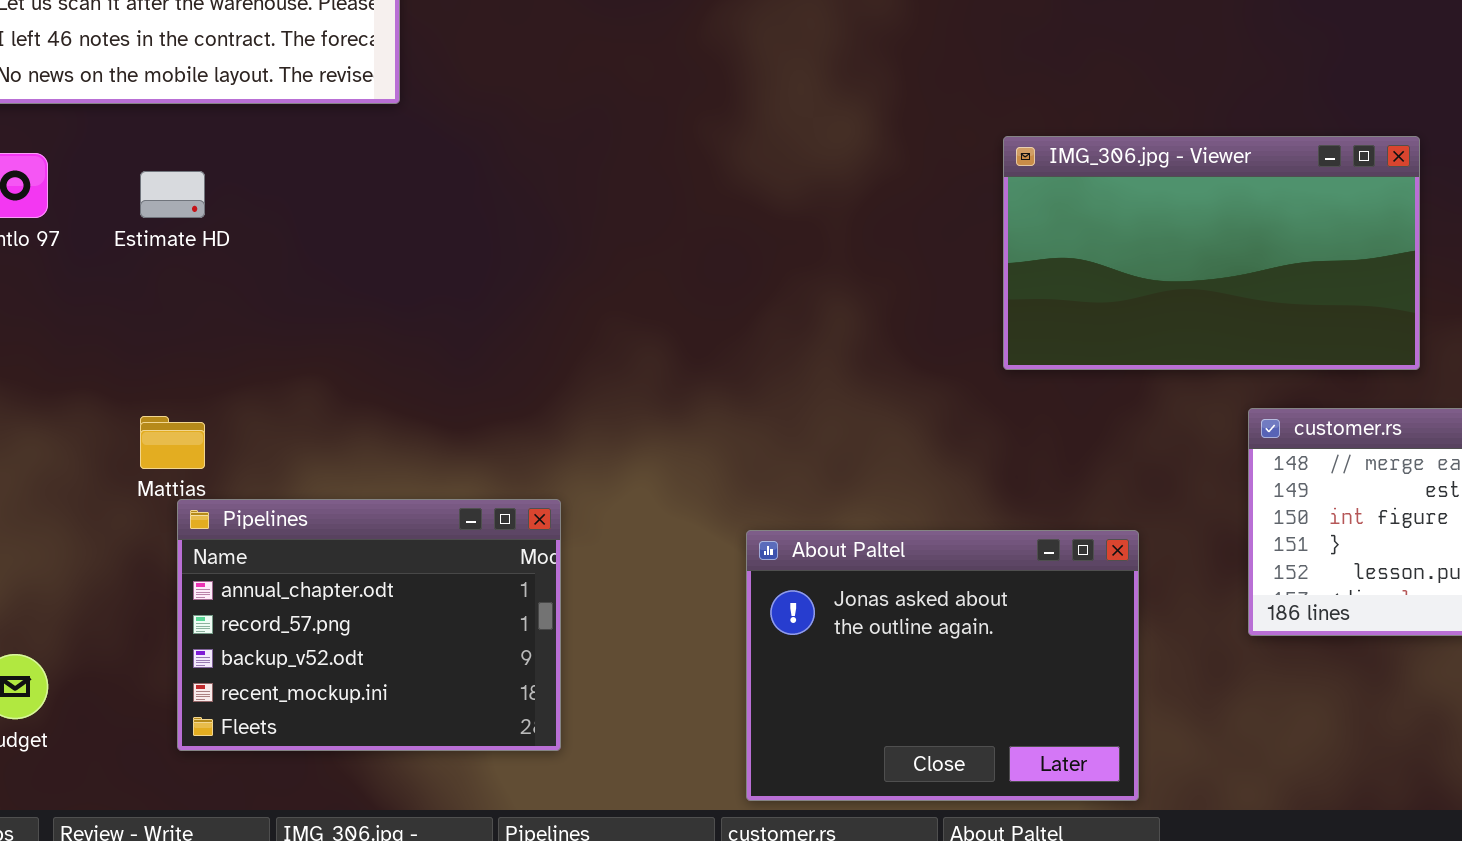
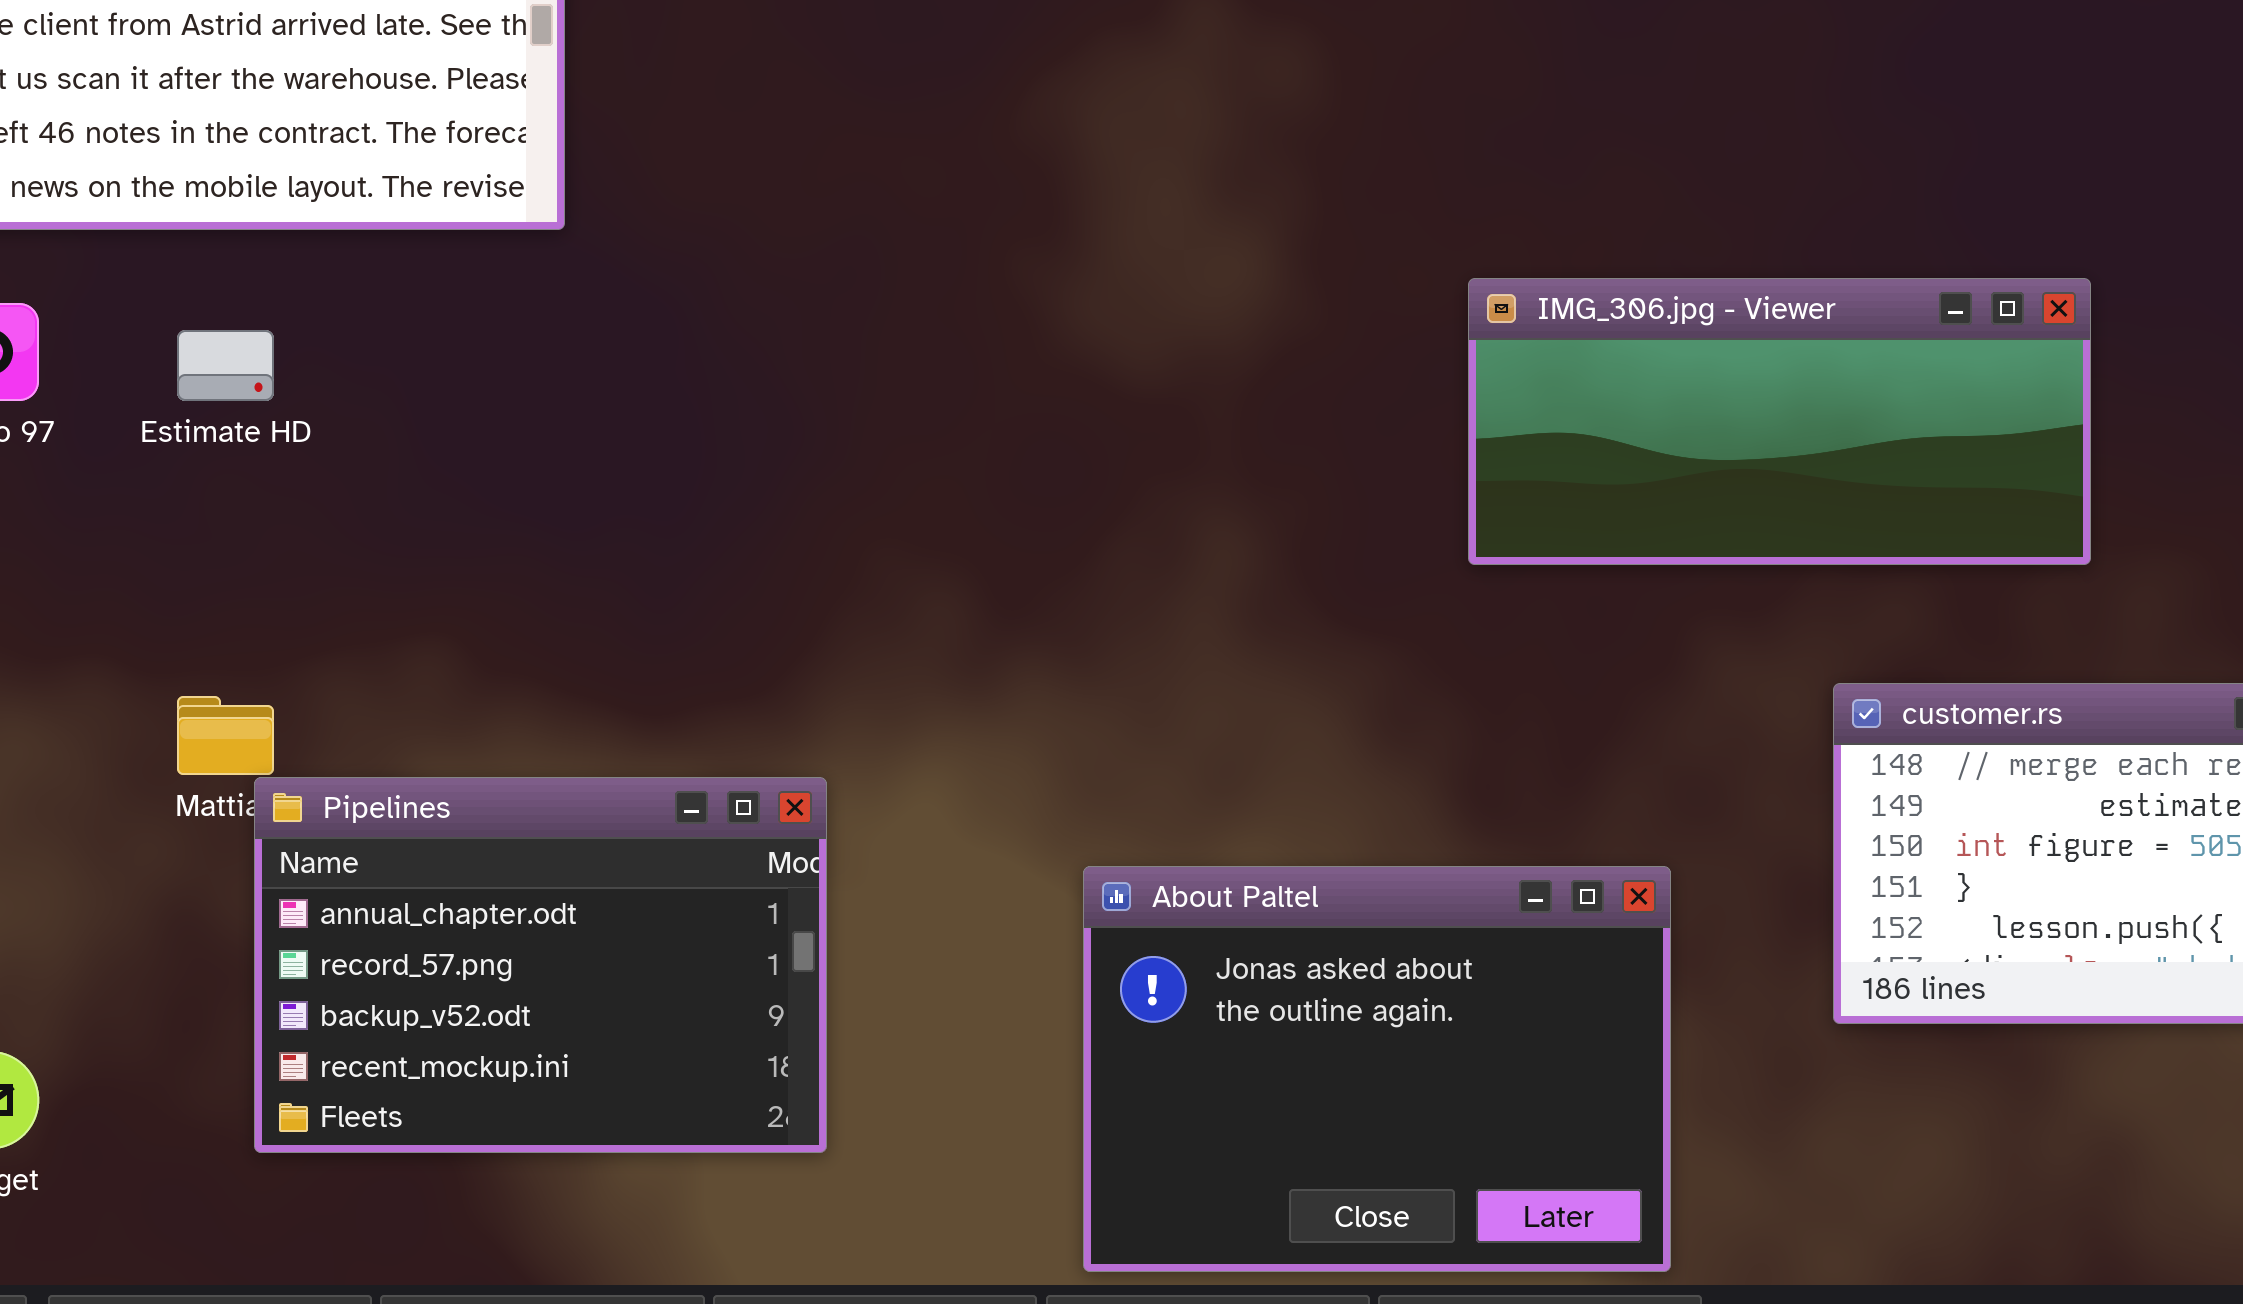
IMG_306.jpg - Viewer: [1003,136,1420,370] -> [1468,278,2091,565], resized
Pipelines: [177,499,561,751] -> [254,777,827,1153], moved

